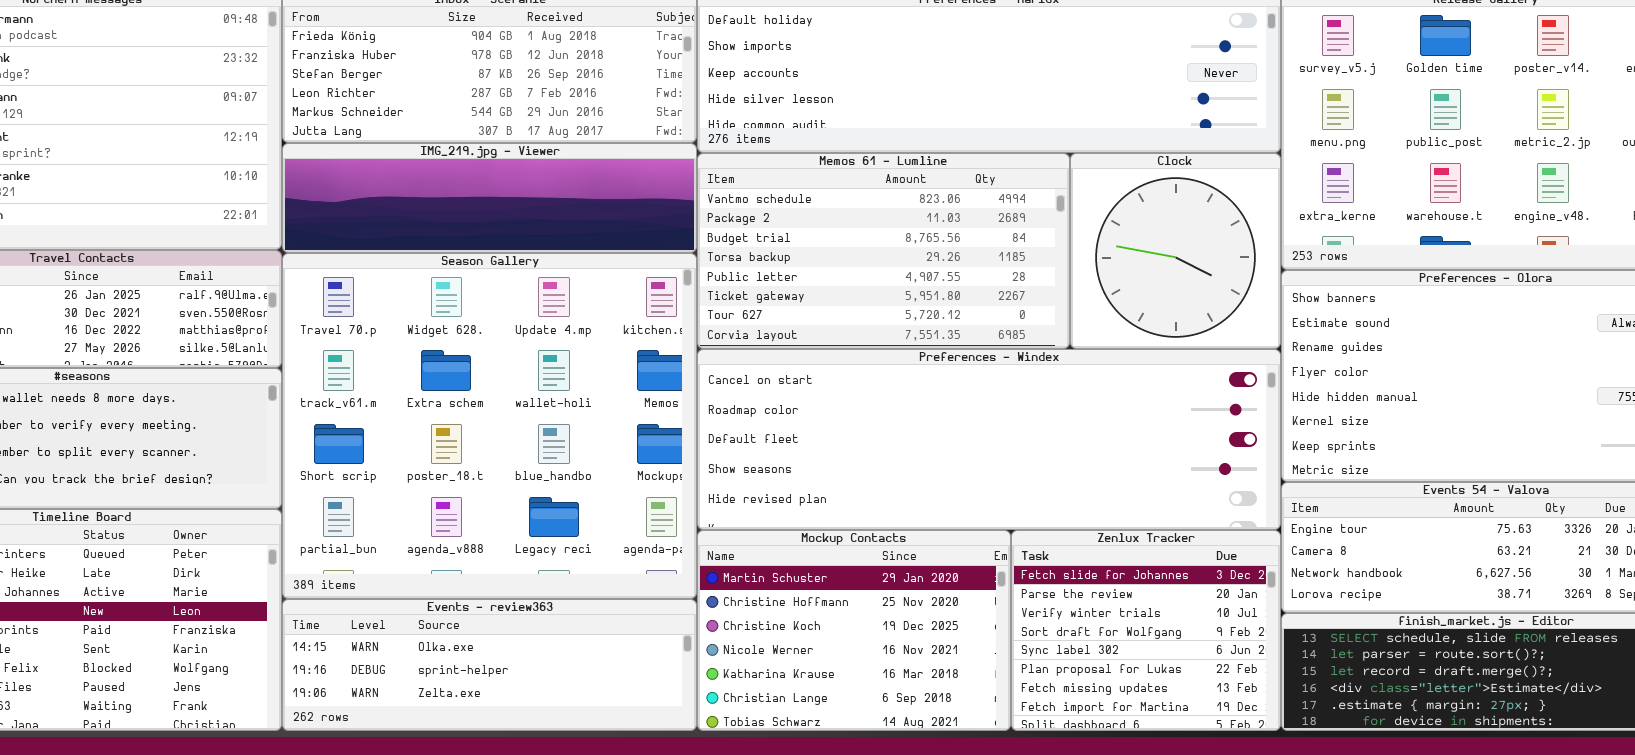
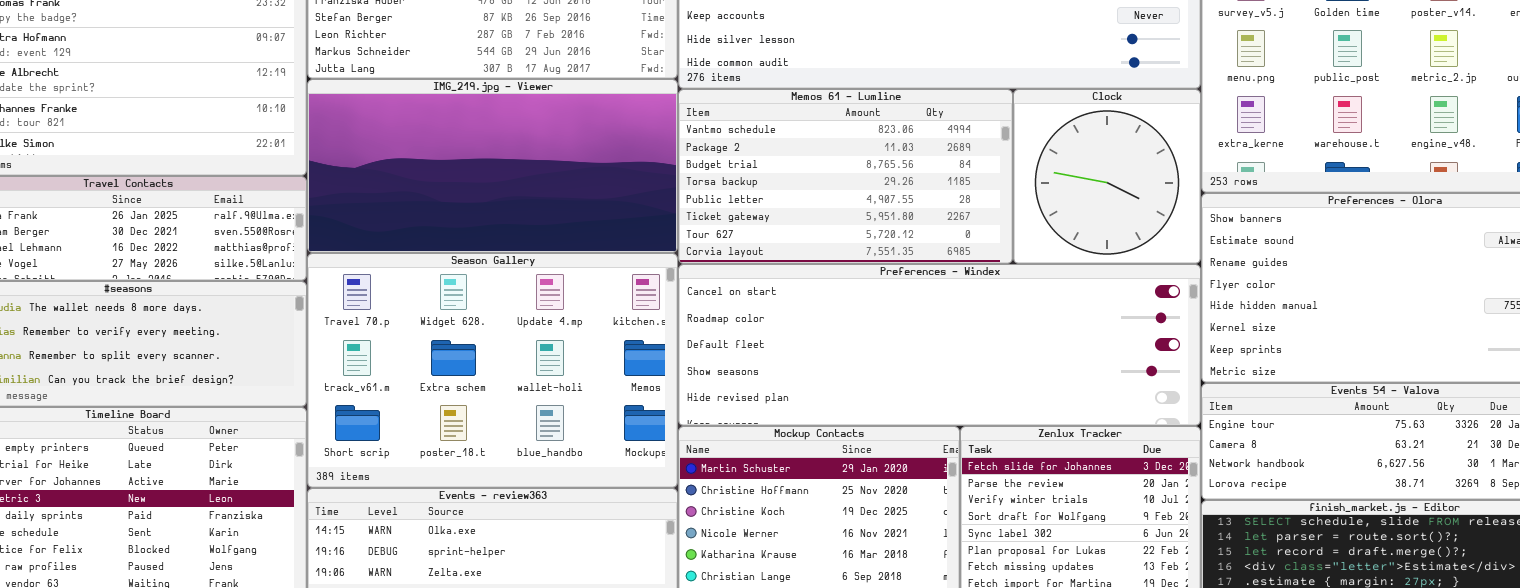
IMG_219.jpg - Viewer: [282,143,697,253] -> [307,79,678,253], resized
Season Gallery: [282,253,697,599] -> [307,253,678,488], resized

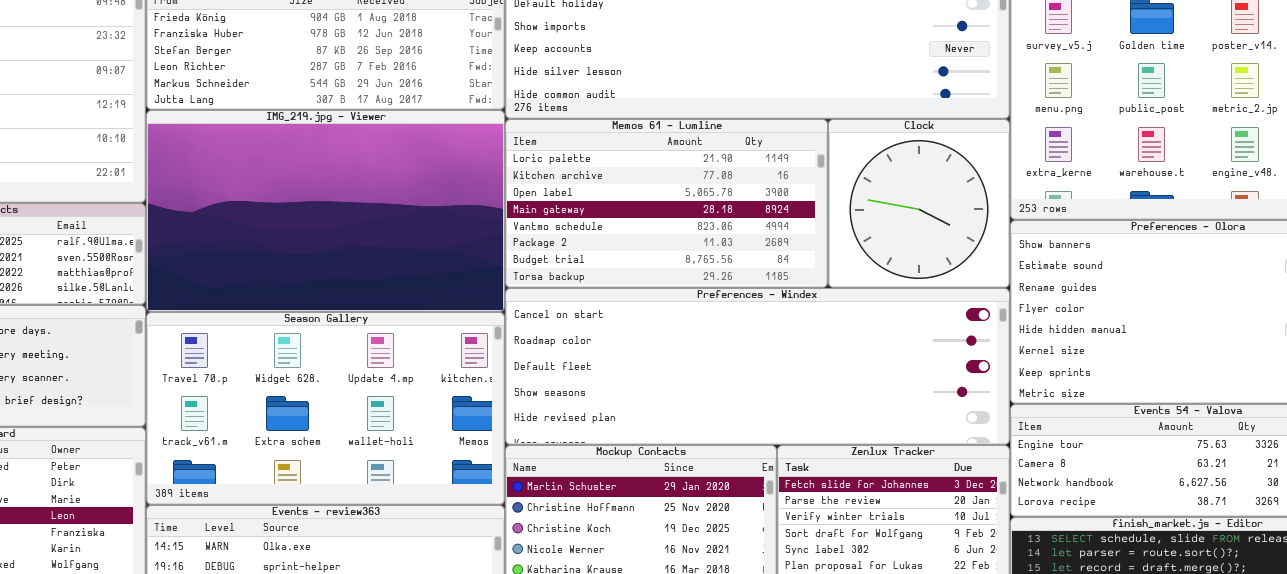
IMG_219.jpg - Viewer: [307,79,678,253] -> [146,110,505,312], resized
Memos 61 - Lumline: [678,89,1013,264] -> [505,119,828,288], scrolled up 4 rows
Season Gallery: [307,253,678,488] -> [146,312,505,505], resized

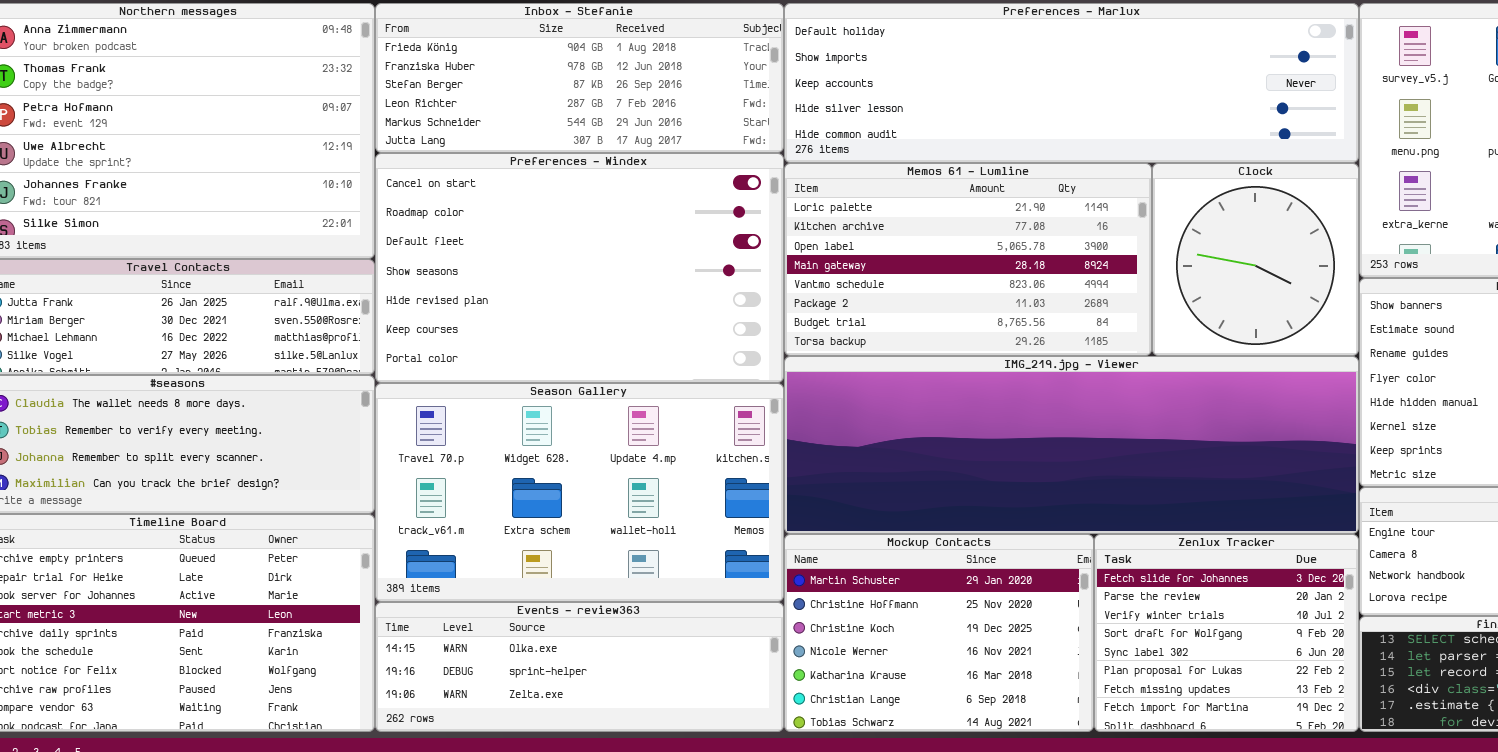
IMG_219.jpg - Viewer: [146,110,505,312] -> [784,356,1359,534], moved, resized
Preferences - Windex: [505,288,1010,445] -> [375,153,784,383], moved, resized

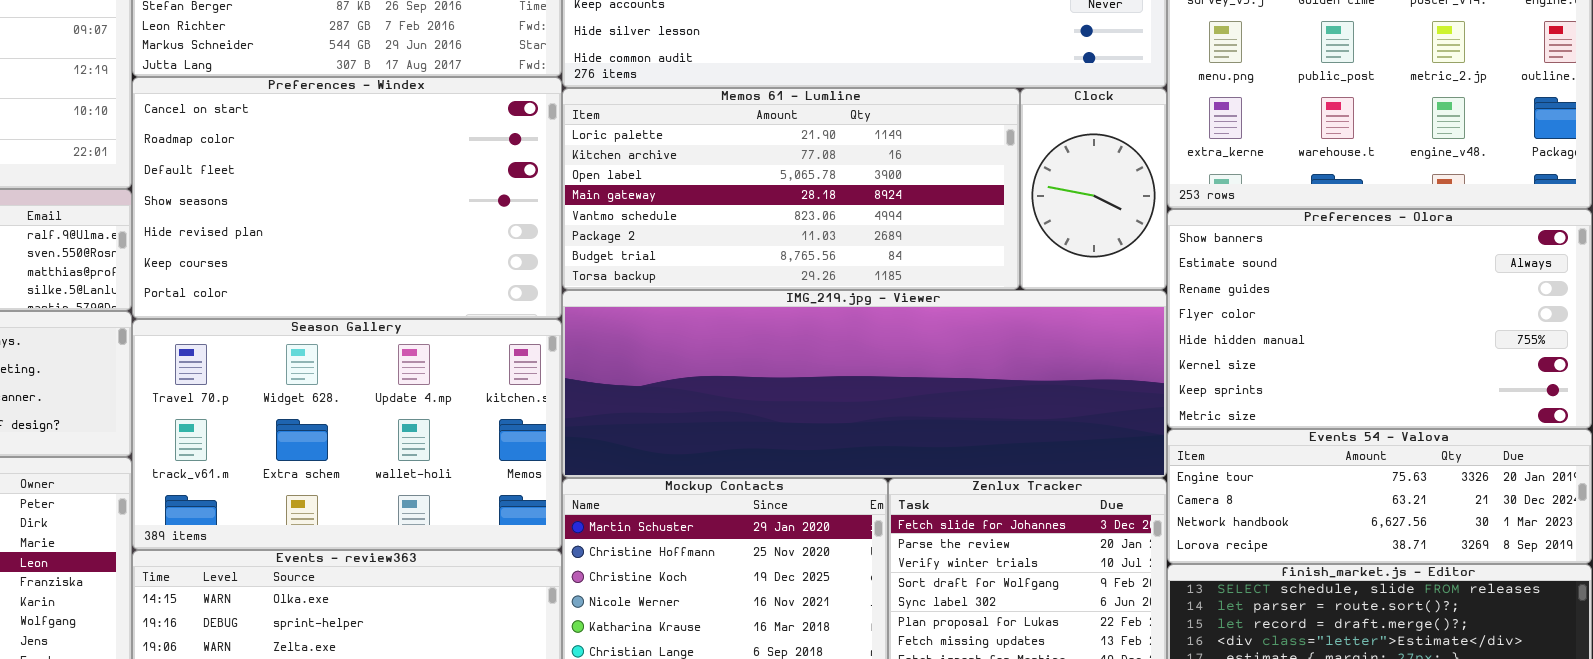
Memos 61 - Lumline: [784,163,1152,356] -> [562,88,1020,290], resized
Clock: [1152,163,1359,356] -> [1020,88,1167,290], resized

